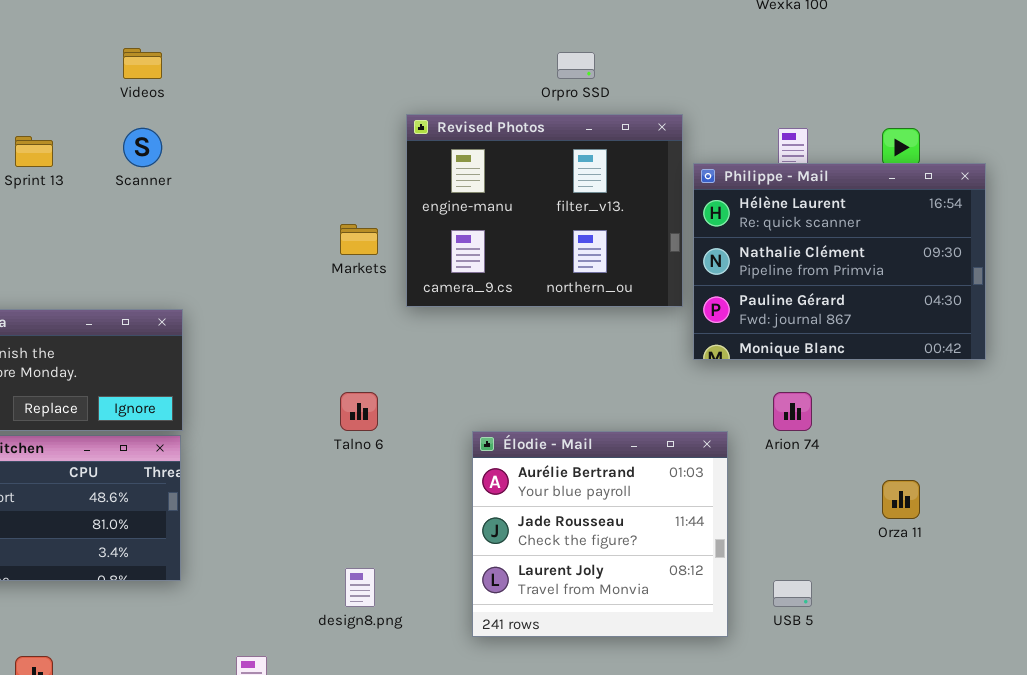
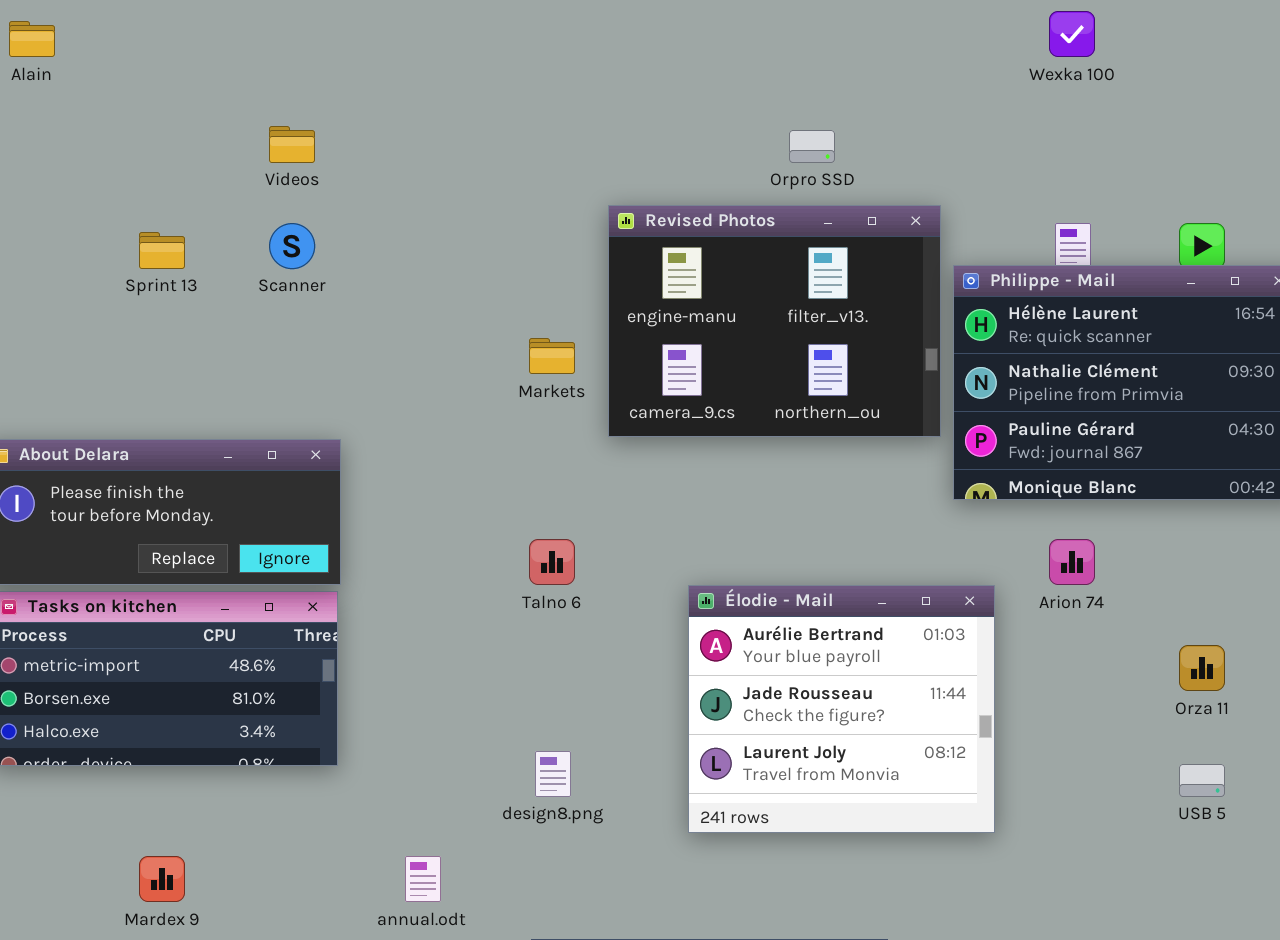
USB 5: [773,580,812,607] -> [1179,764,1225,797], moved

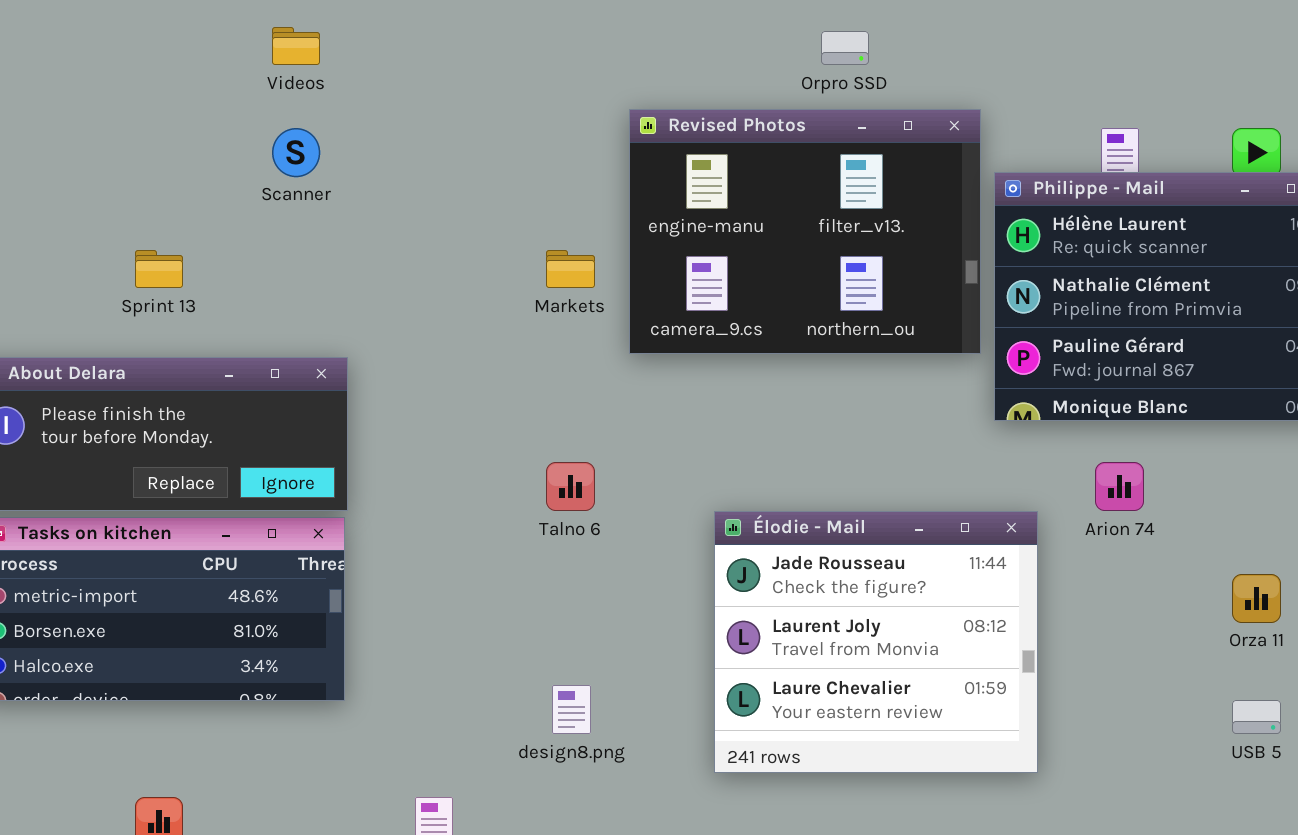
Sprint 13: [139,232,185,269] -> [135,250,183,288], moved
Élodie - Mail: [688,585,995,833] -> [714,511,1038,773], scrolled down 1 row

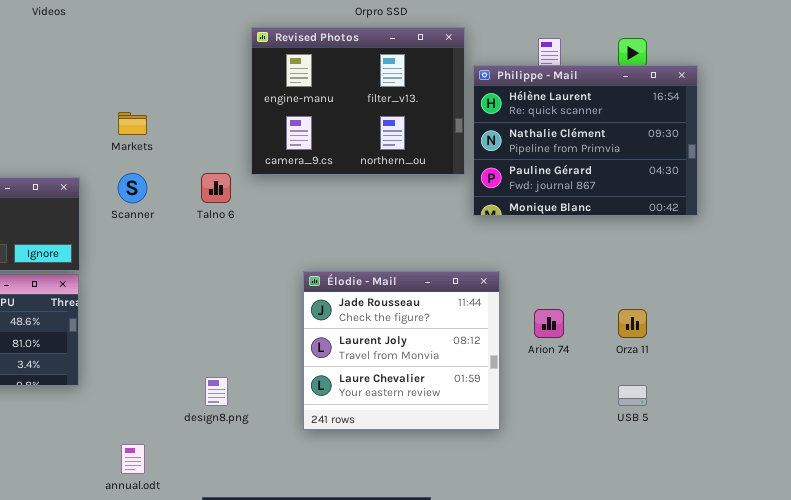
Scanner: [272,128,320,177] -> [118,173,147,203], moved
Markets: [546,250,595,288] -> [118,112,147,135], moved
Talno 6: [546,462,595,511] -> [201,173,231,203], moved
Arion 74: [1095,462,1144,511] -> [534,309,564,338], moved

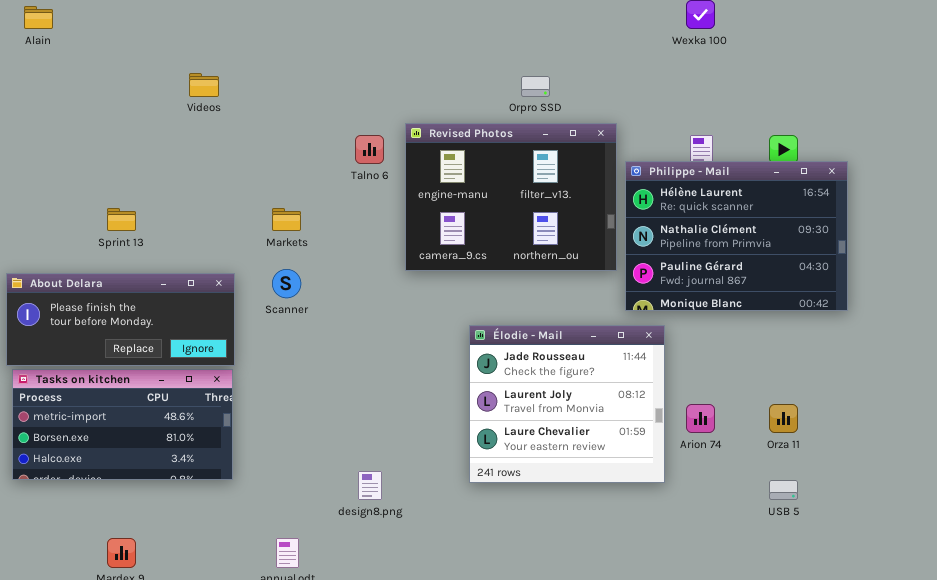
Talno 6: [201,173,231,203] -> [355,135,384,164], moved
Élodie - Mail: [303,271,500,430] -> [469,325,665,483], moved

